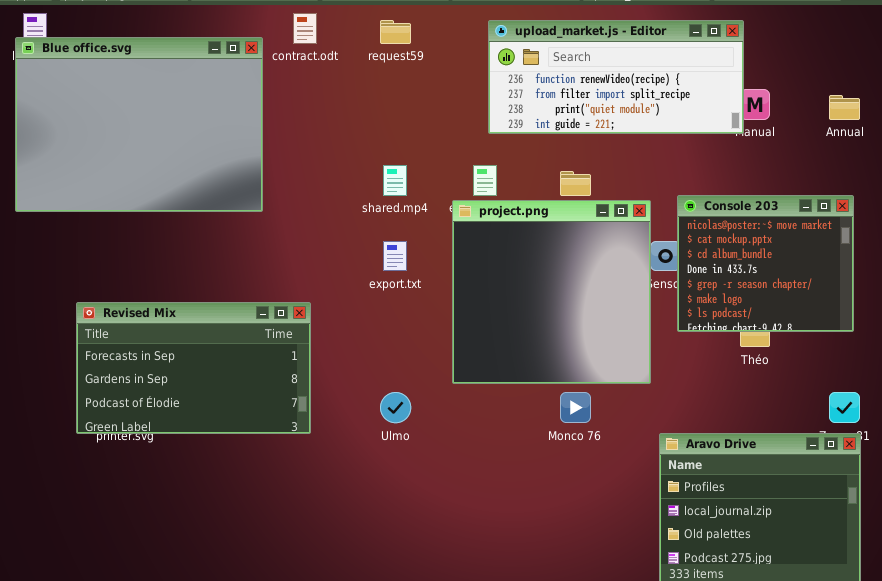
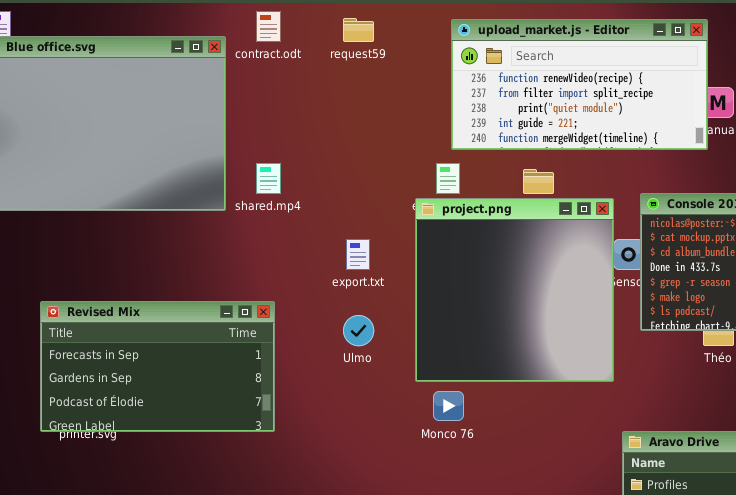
upload_market.js - Editor: [488,20,744,134] -> [451,19,708,150], resized
shared.mp4: [383,165,407,196] -> [256,163,281,194], moved
Ulmo: [380,392,411,423] -> [343,315,374,346], moved
Monco 76: [560,392,591,423] -> [433,391,464,421], moved

